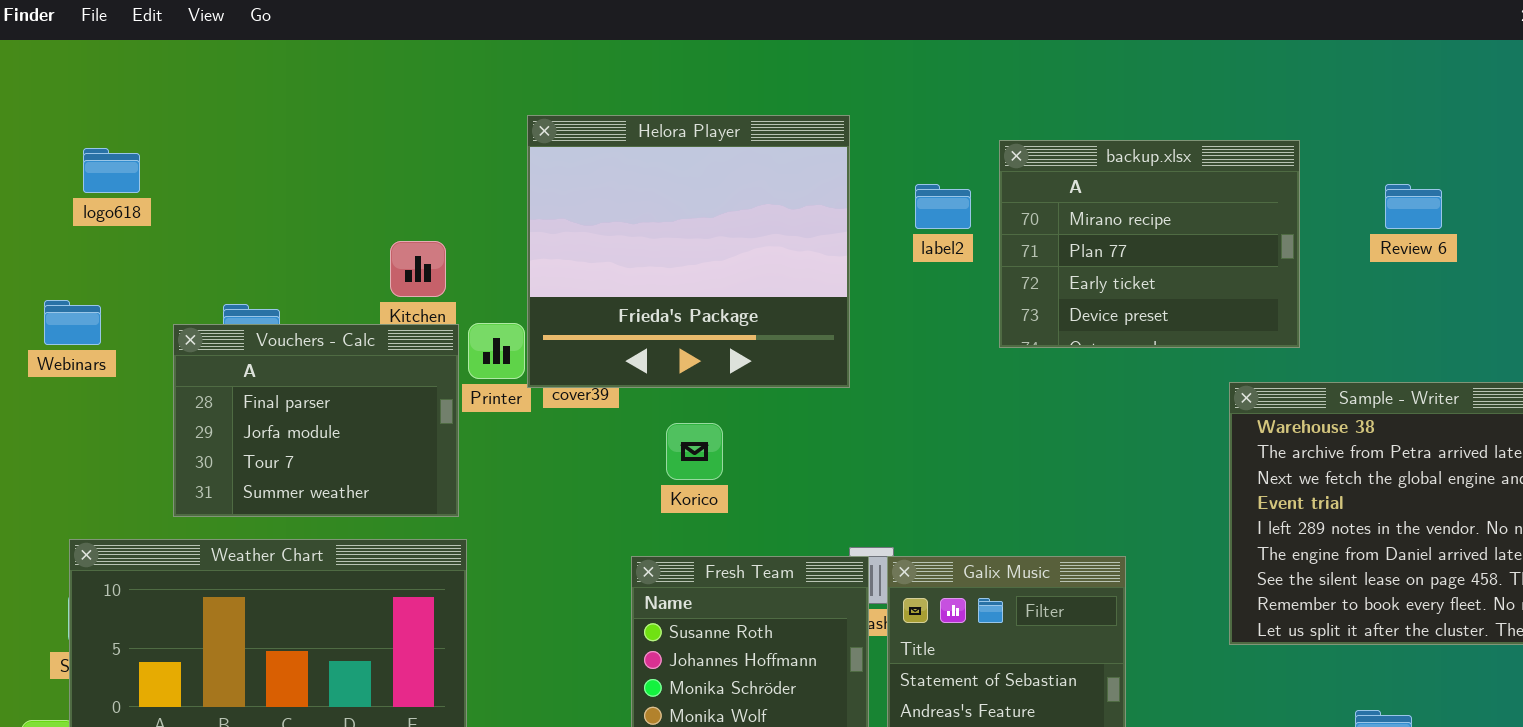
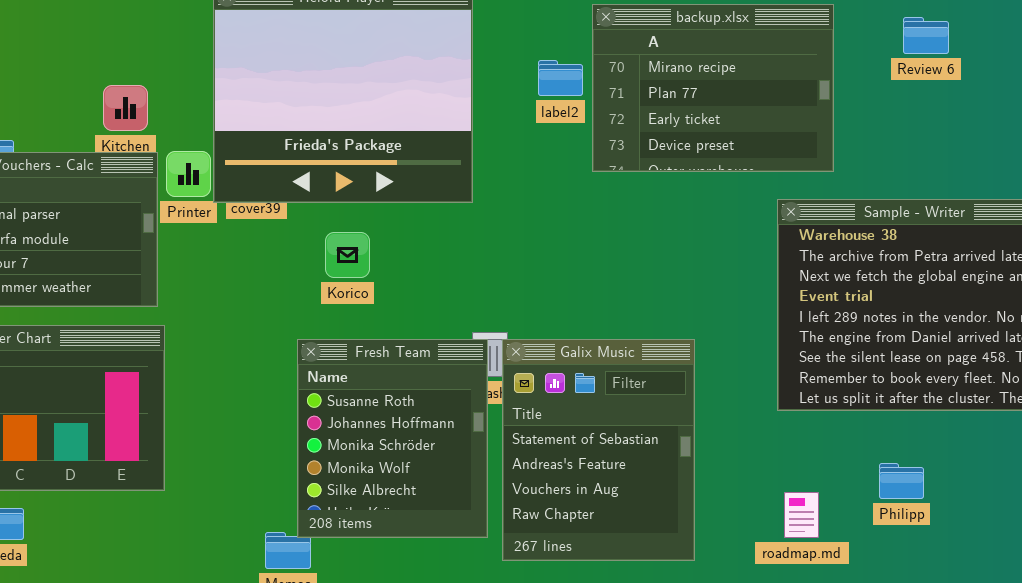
label2: [915,184,971,229] -> [538,60,583,96], moved
Review 6: [1385,184,1442,229] -> [903,17,949,54], moved

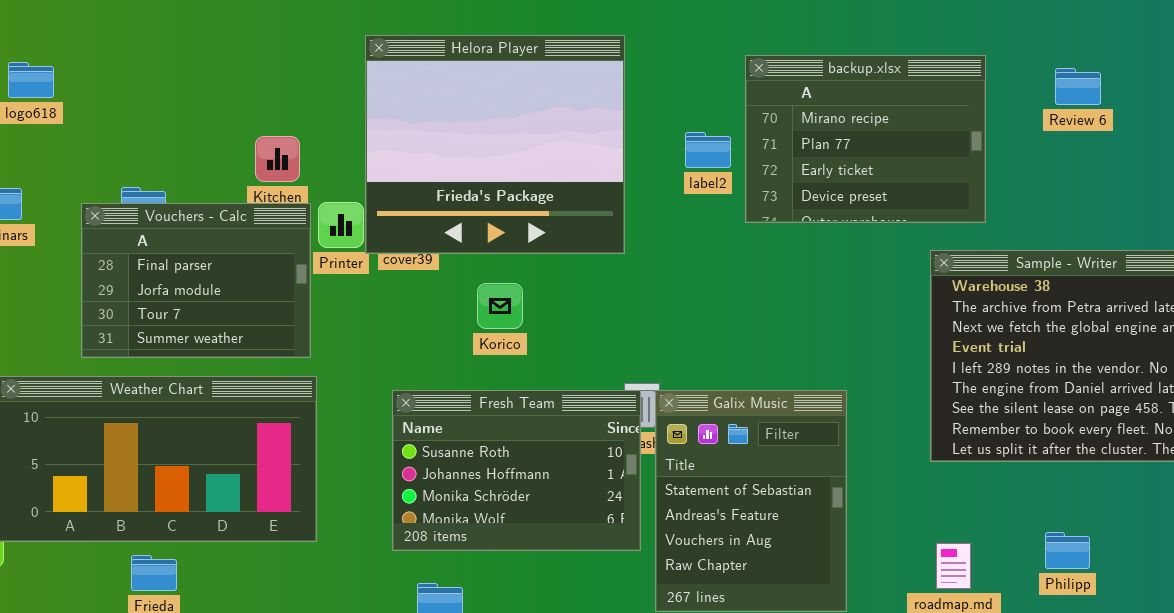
label2: [538,60,583,96] -> [685,132,731,168], moved
Fresh Team: [297,339,488,538] -> [392,390,641,551], resized
Philipp: [879,463,924,499] -> [1045,532,1090,569], moved

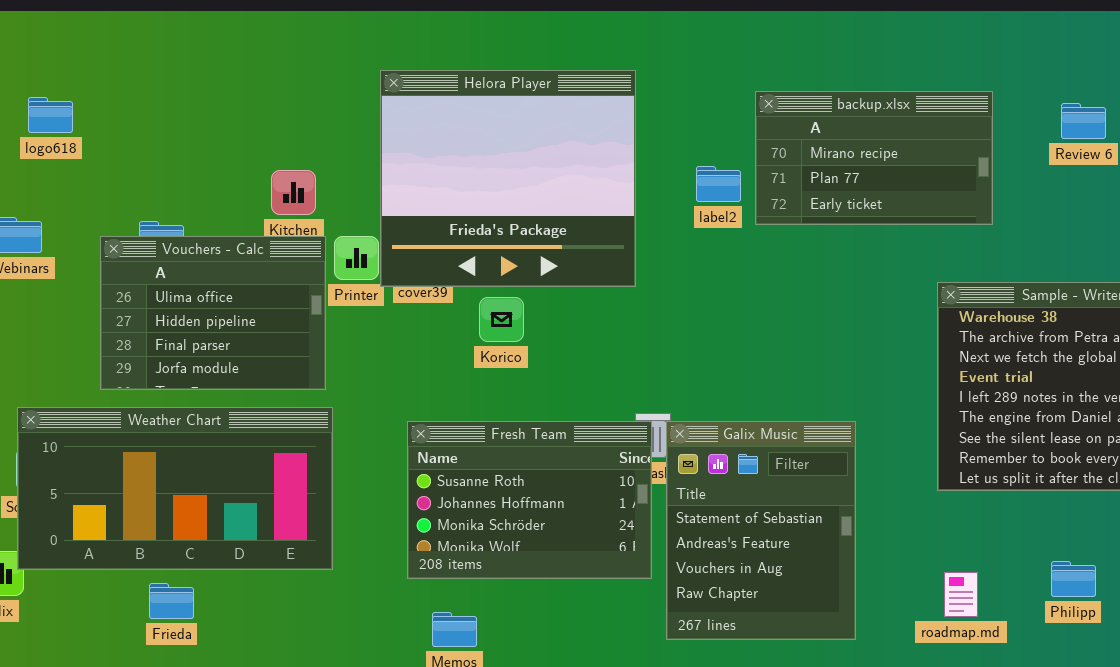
backup.xlsx: [745,55,986,223] -> [755,91,993,225], resized
Vouchers - Calc: [81,203,311,358] -> [100,236,326,390], scrolled up 2 rows
Korico: [477,283,523,329] -> [479,297,524,342], moved

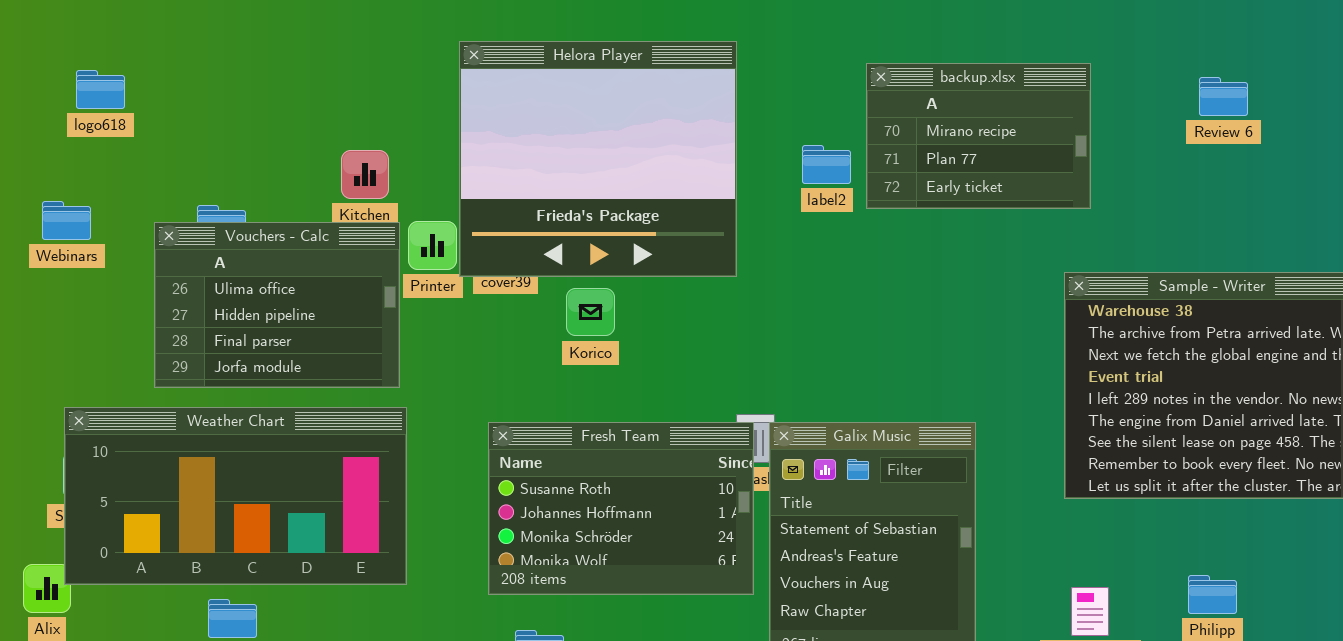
backup.xlsx: [755,91,993,225] -> [866,63,1091,209], resized

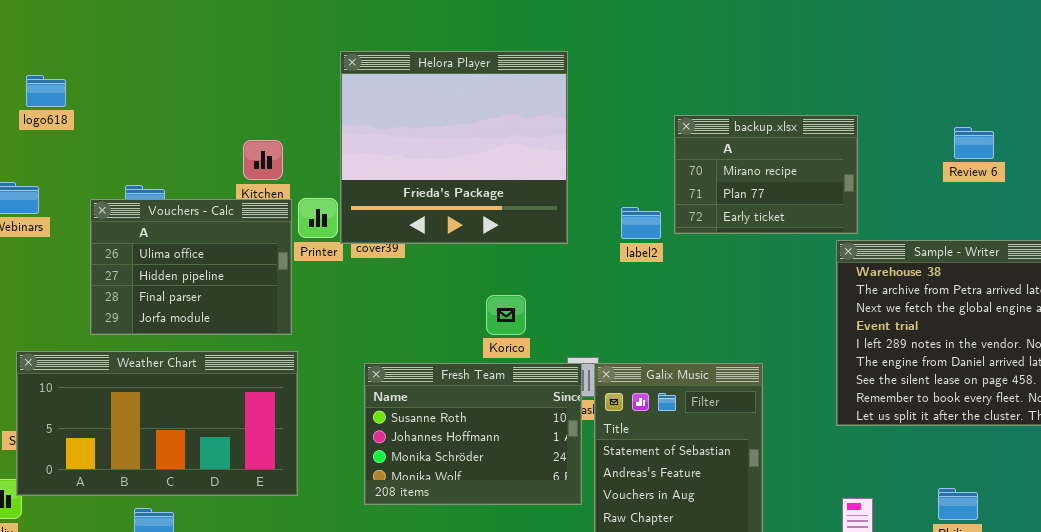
backup.xlsx: [866,63,1091,209] -> [674,115,858,234], moved
Review 6: [1199,77,1248,116] -> [954,127,994,159], moved
label2: [802,145,851,184] -> [621,207,661,239], moved
Korico: [566,288,615,336] -> [486,295,526,335], moved

